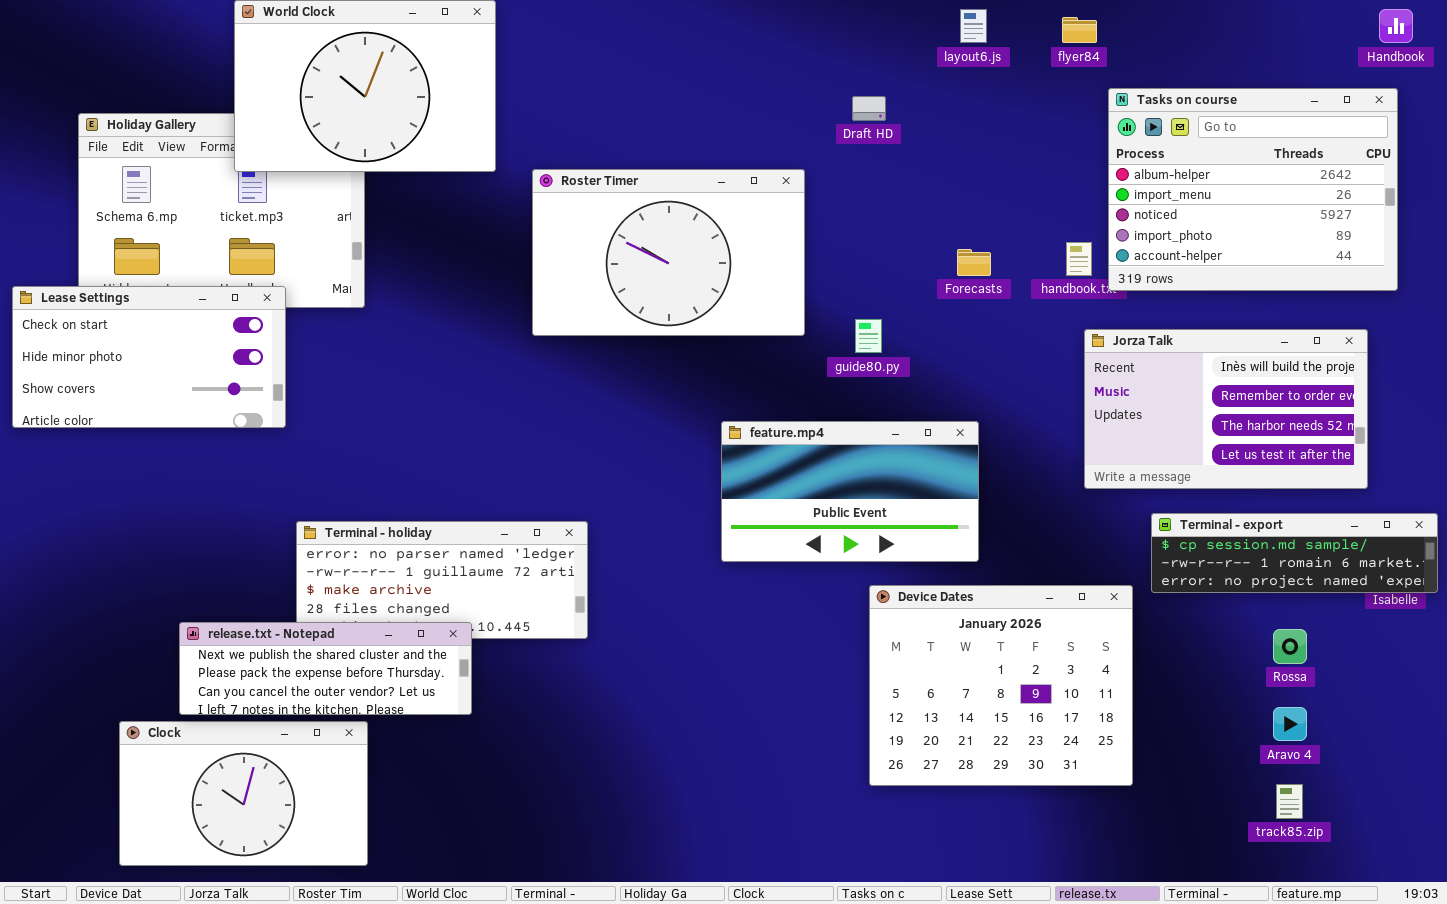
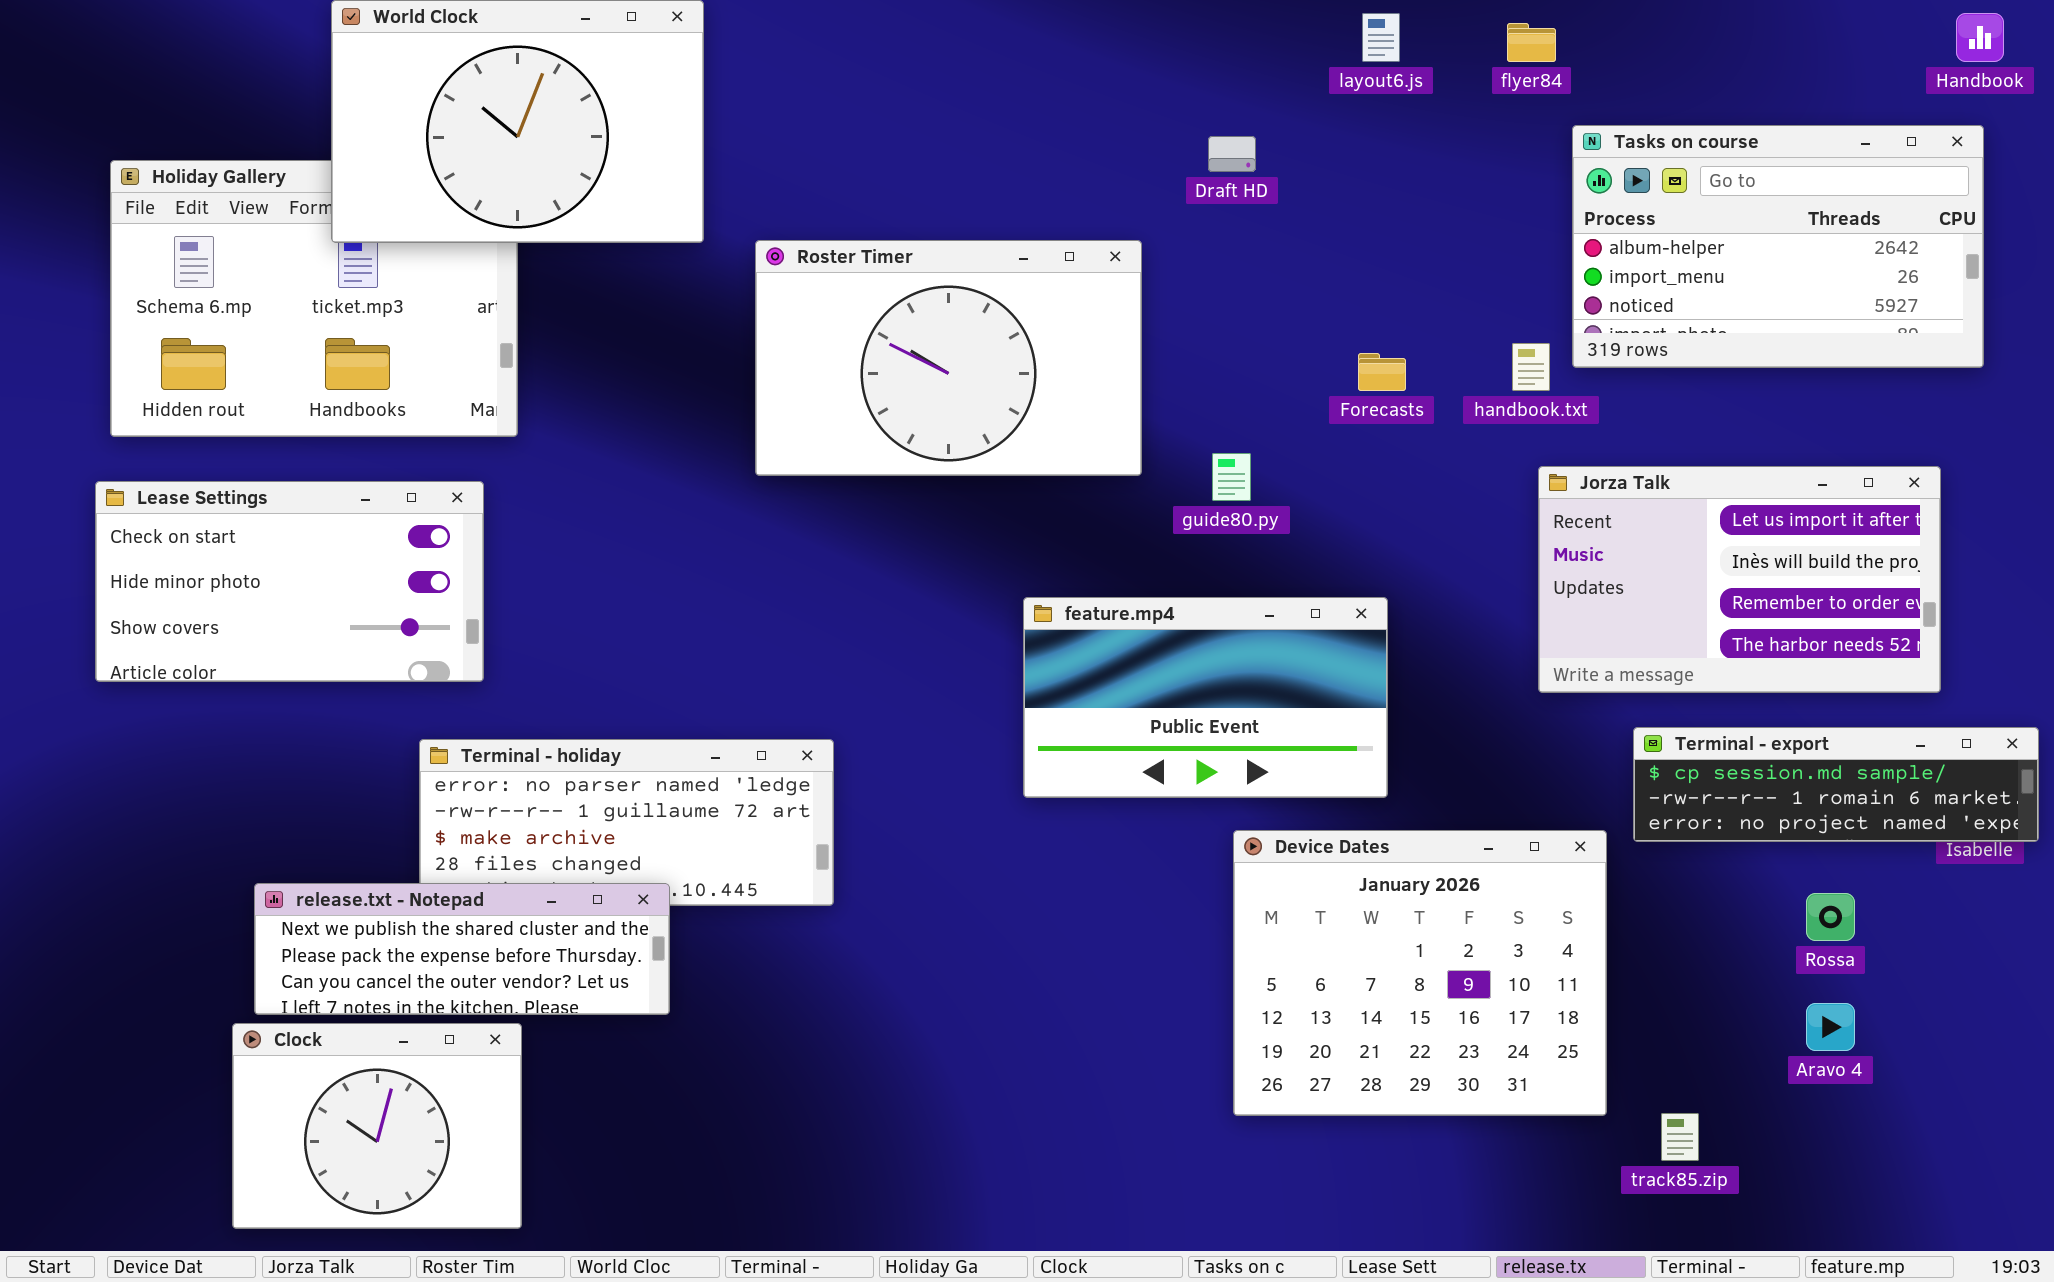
Tasks on course: [1108,88,1398,291] -> [1572,125,1984,368], resized
Lease Settings: [12,286,286,428] -> [95,481,484,682], moved
Jorza Talk: [1084,329,1368,489] -> [1538,466,1941,693], scrolled up 1 row
Clock: [119,721,368,866] -> [232,1023,522,1229], resized
track85.zip: [1276,784,1303,819] -> [1661,1113,1699,1161], moved

